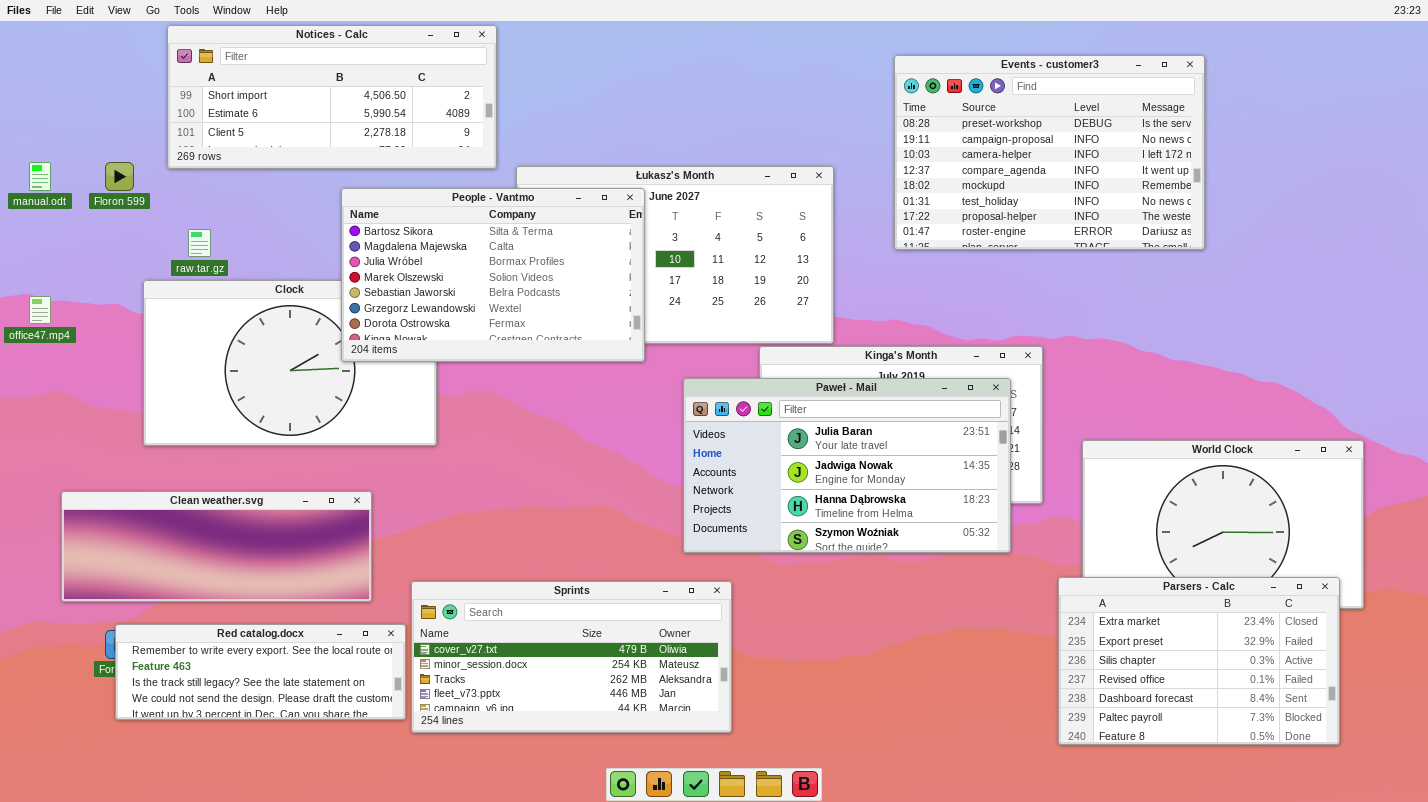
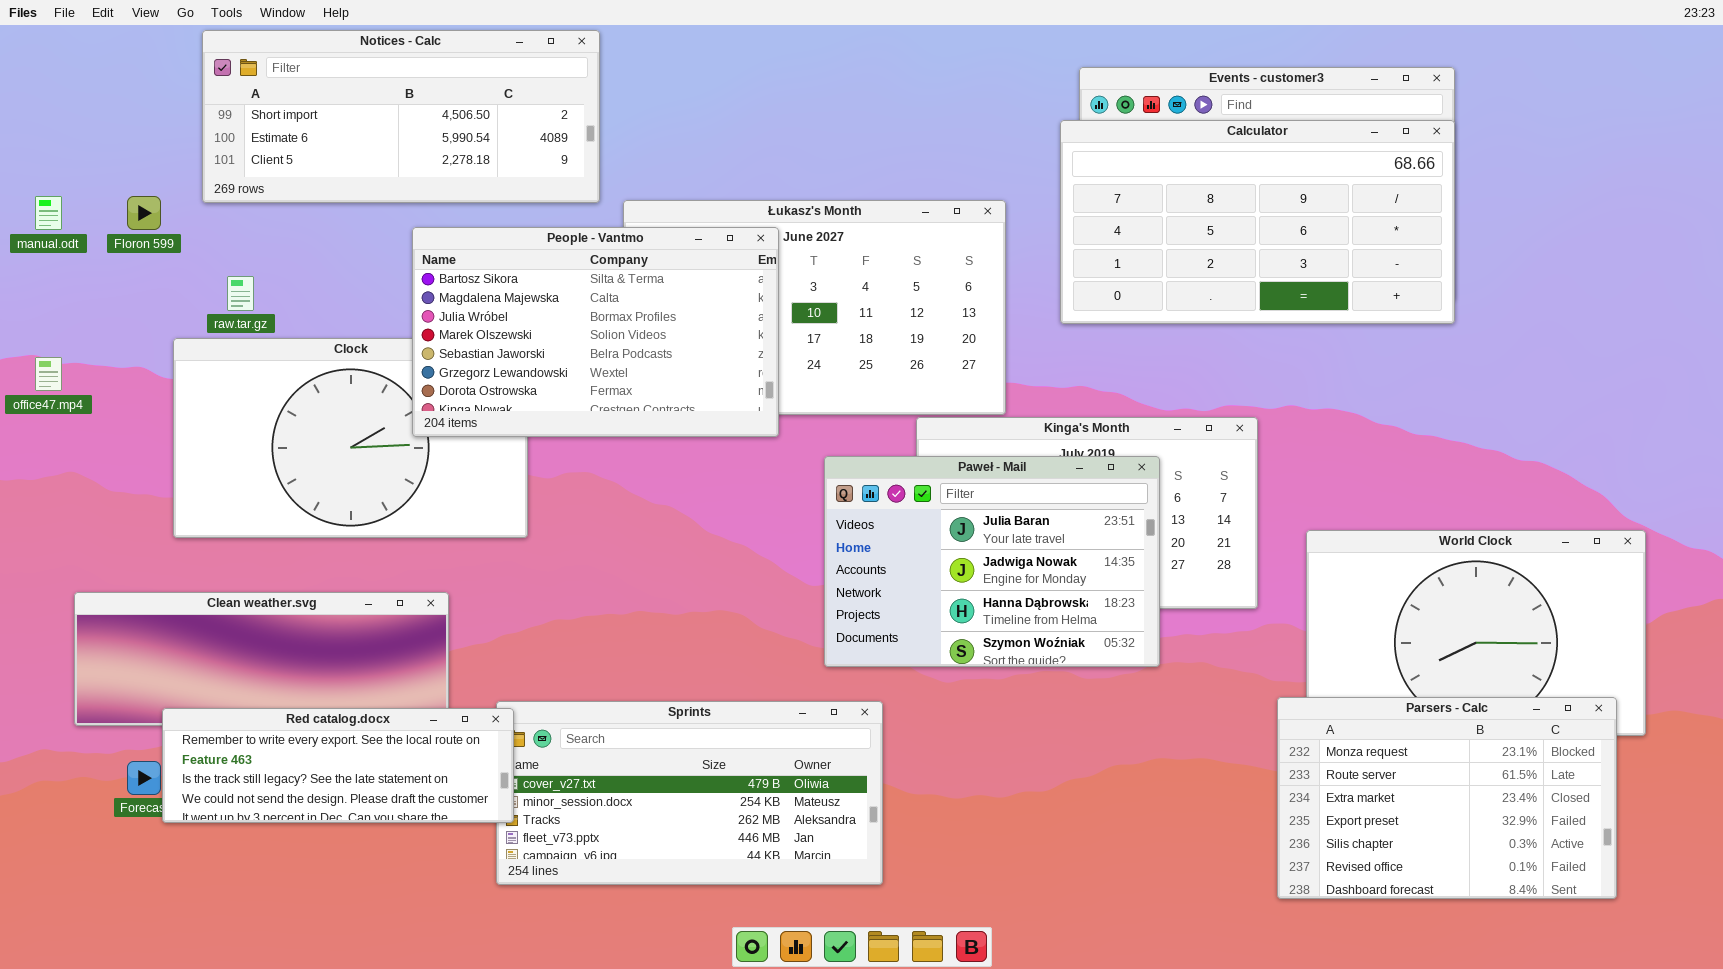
Calculator: none -> [1060,120,1455,324], opened
Paweł - Mail: [683,378,1011,553] -> [824,456,1160,667], resized
Parsers - Calc: [1058,577,1340,745] -> [1277,697,1617,899], scrolled up 2 rows
Red catalog.docx: [115,624,406,720] -> [162,708,514,823], moved

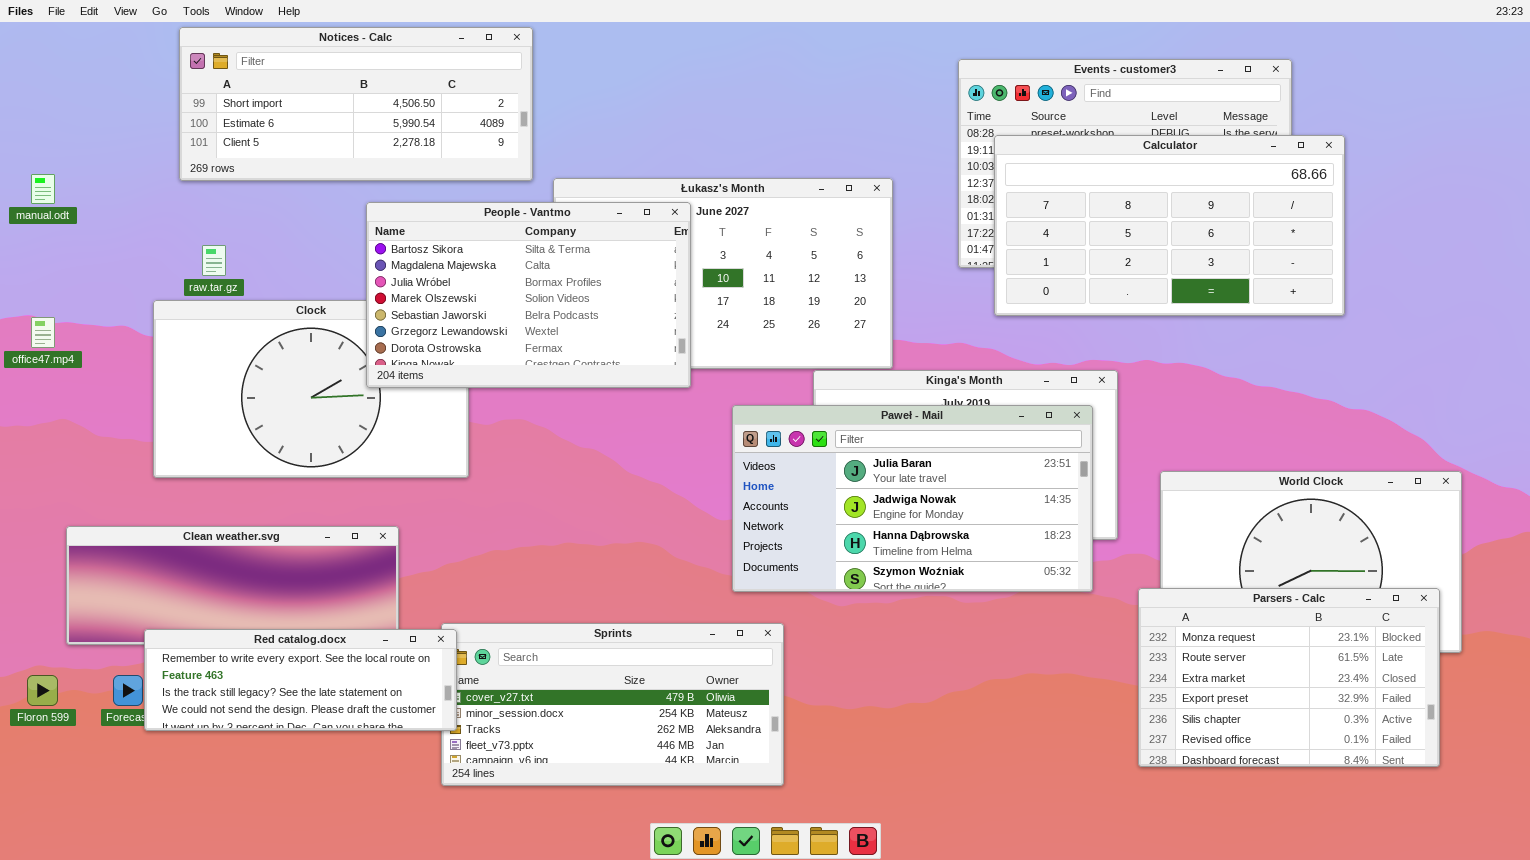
Calculator: [1060,120,1455,324] -> [994,135,1345,316], moved
Floron 599: [127,196,161,230] -> [27,675,58,706], moved
Paweł - Mail: [824,456,1160,667] -> [732,405,1093,592], resized
Parsers - Calc: [1277,697,1617,899] -> [1138,588,1440,767], moved

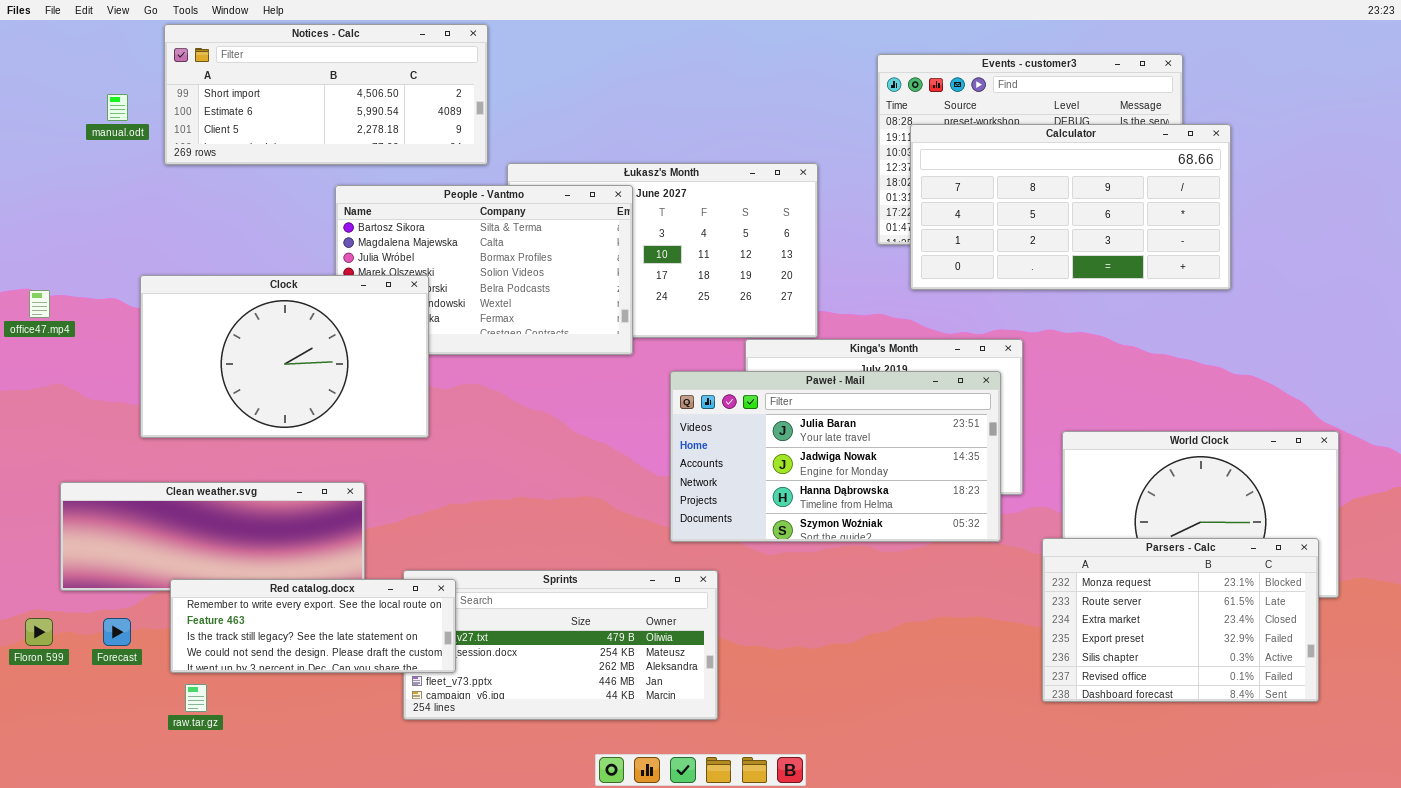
manual.odt: [31,174,55,204] -> [107,94,128,121], moved
raw.tar.gz: [202,245,226,276] -> [185,684,207,712], moved
Clock: [153,300,469,478] -> [140,275,429,438], raised
Red catalog.docx: [144,629,457,731] -> [170,579,456,673], moved

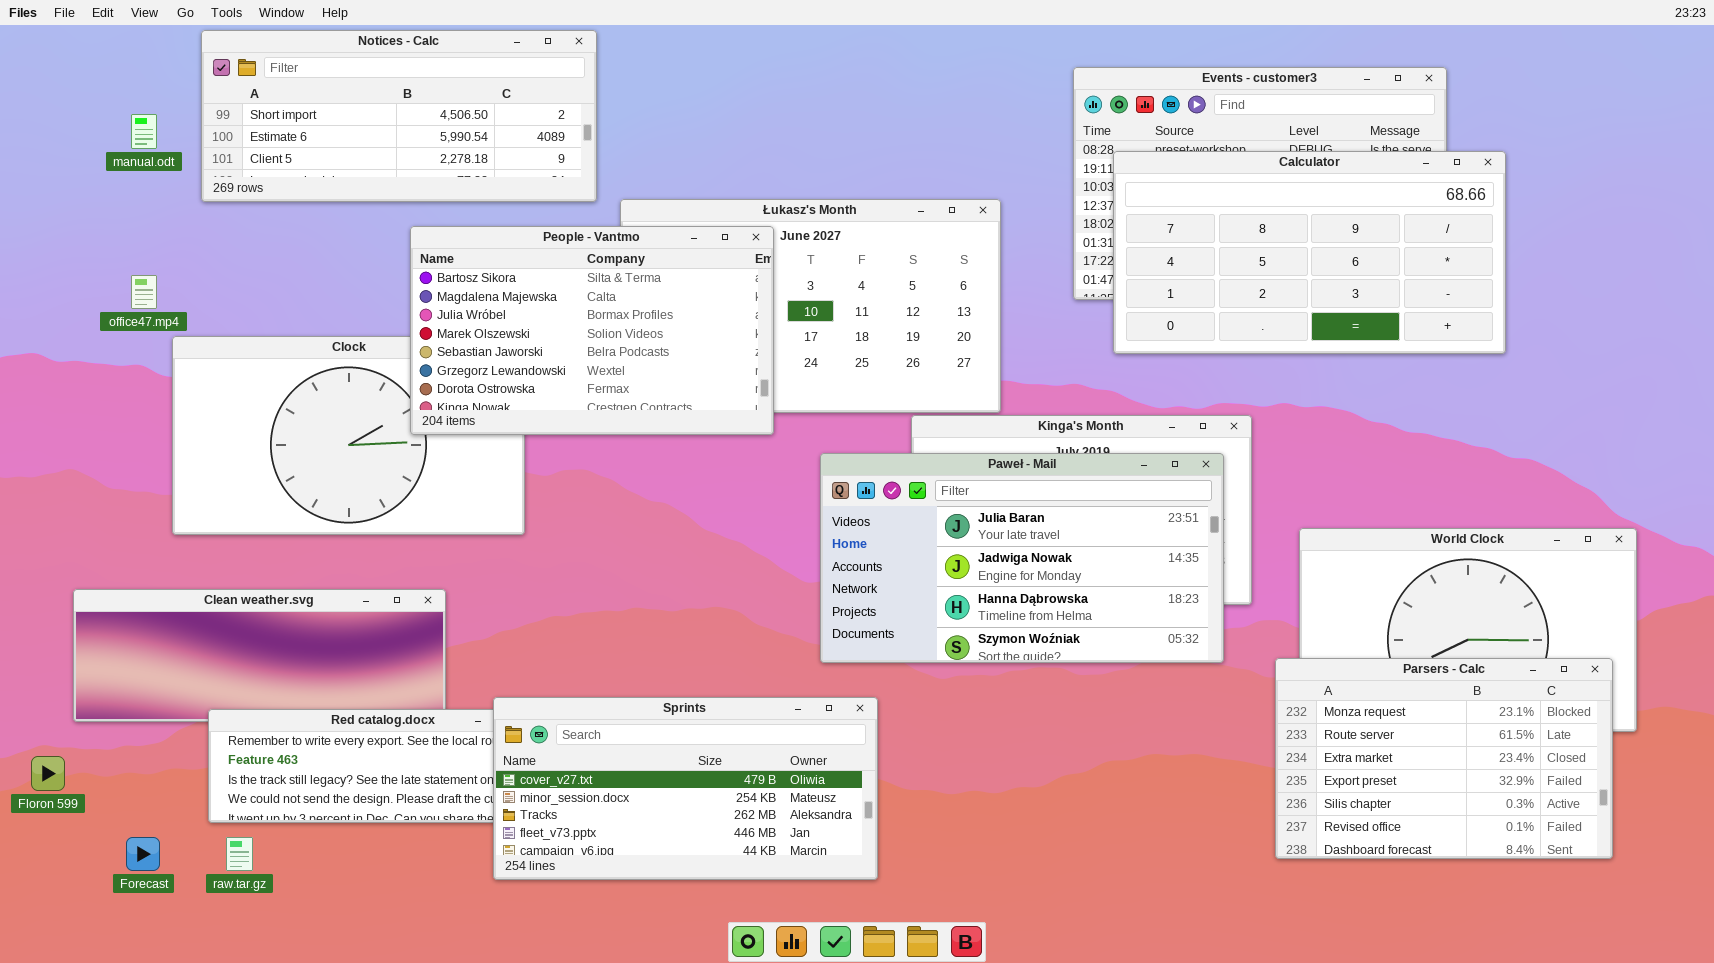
People - Vantmo: [335,185,633,355] -> [410,226,774,435], raised
office47.mp4: [29,290,50,318] -> [131,275,157,309], moved
Sprints: [403,570,718,720] -> [493,697,878,880], raised
Forecast: [103,618,131,646] -> [126,837,160,871], moved

